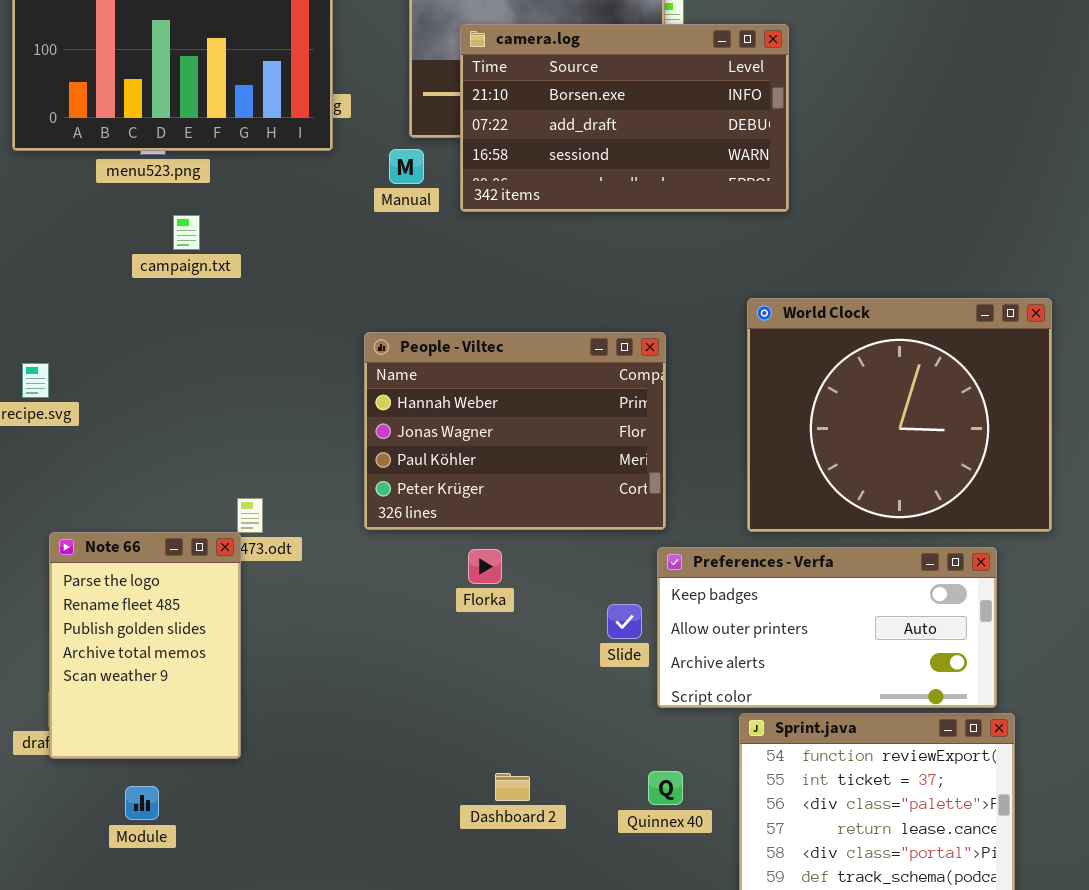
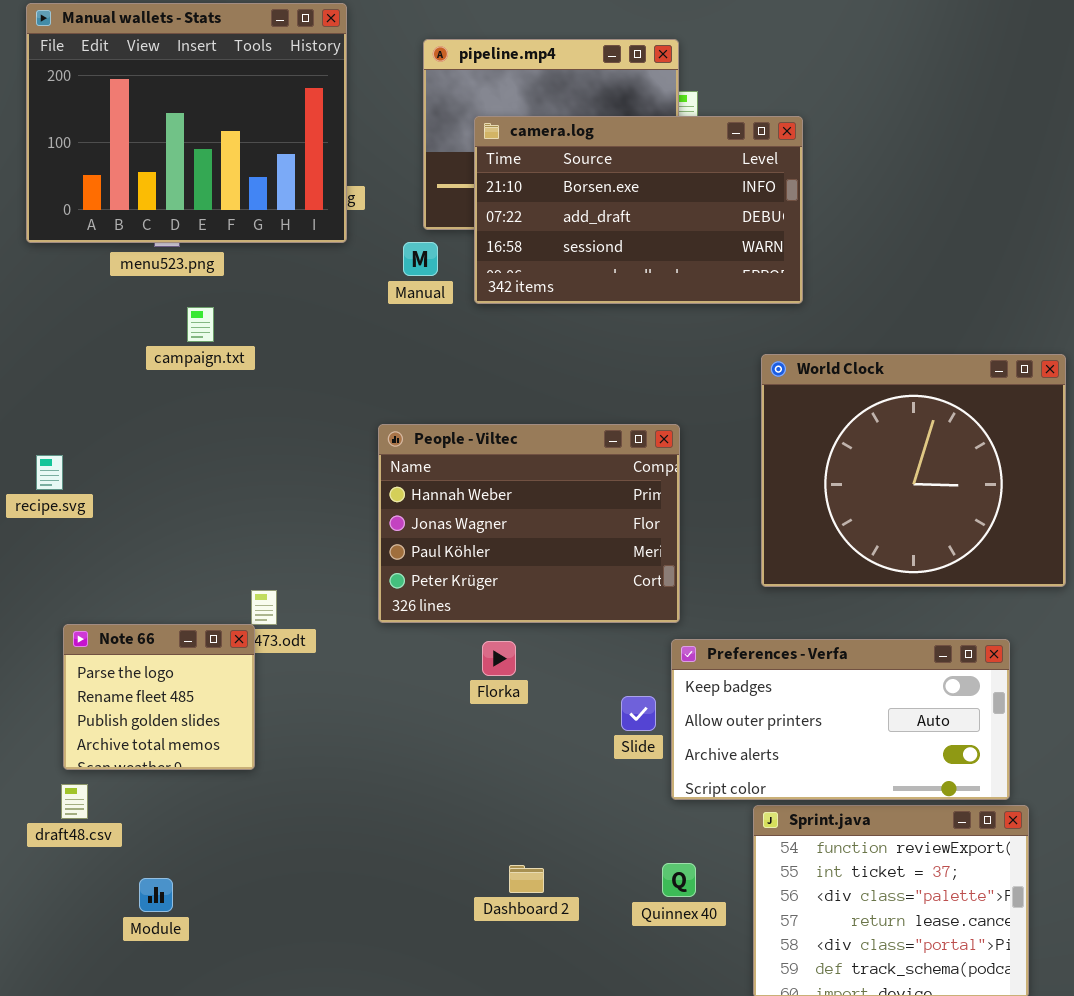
World Clock: [747,298,1052,532] -> [761,354,1066,587], moved
Note 66: [49,532,241,759] -> [63,624,255,770], resized

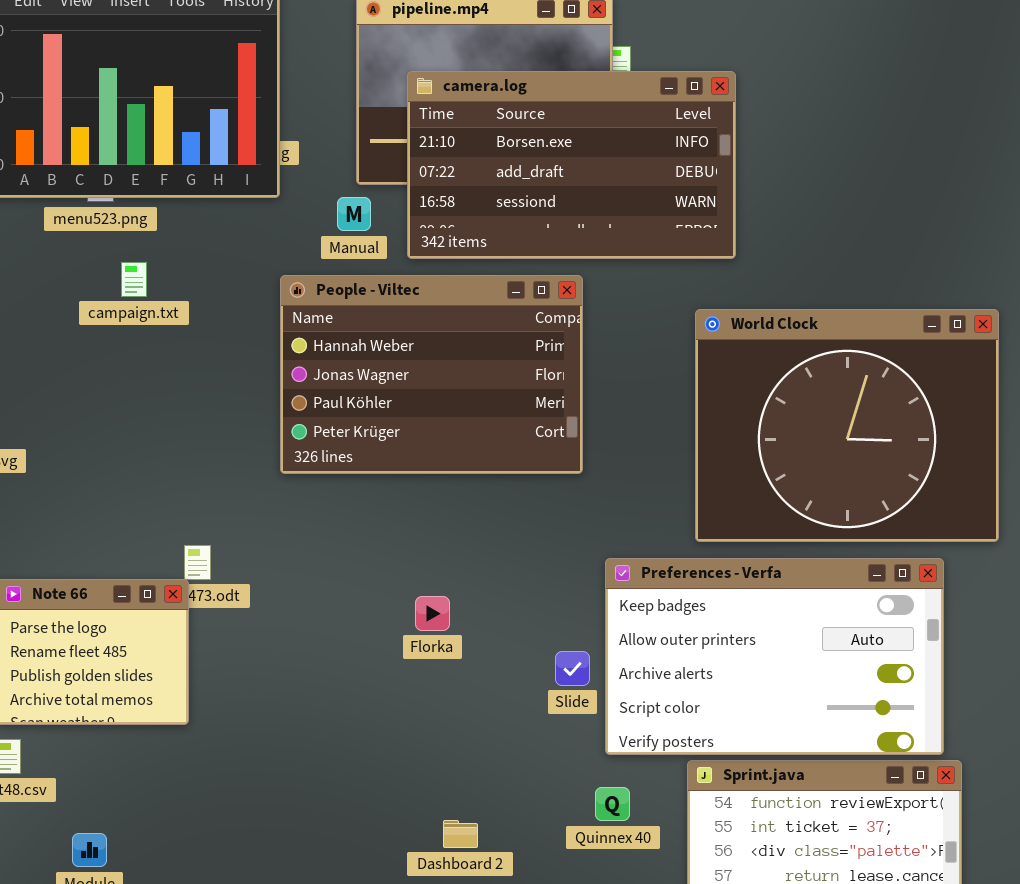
People - Viltec: [378,424,680,623] -> [280,275,583,474], moved
Preferences - Verfa: [671,639,1010,800] -> [605,558,944,755], resized
Quinnex 40: [662,863,696,897] -> [595,787,630,821], moved

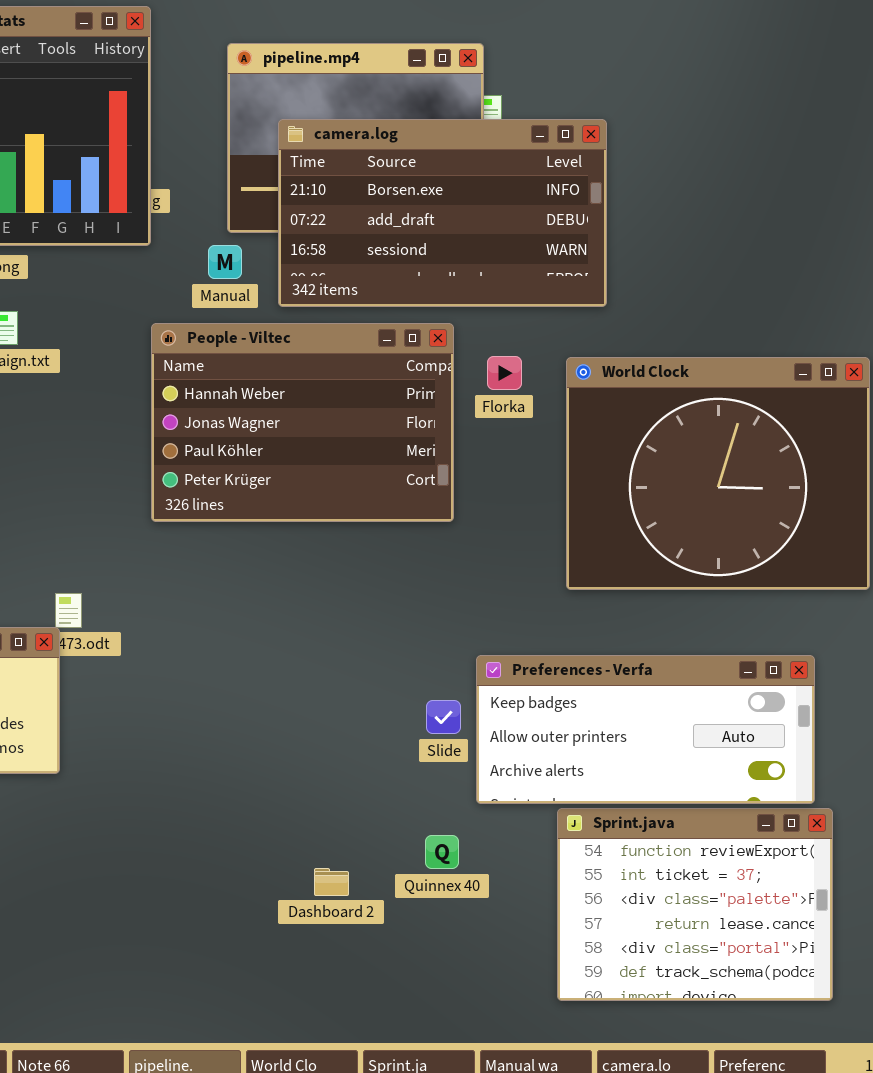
Preferences - Verfa: [605,558,944,755] -> [476,655,815,804], resized
Florka: [415,596,450,631] -> [487,356,522,390], moved
Quinnex 40: [595,787,630,821] -> [425,835,459,869], moved

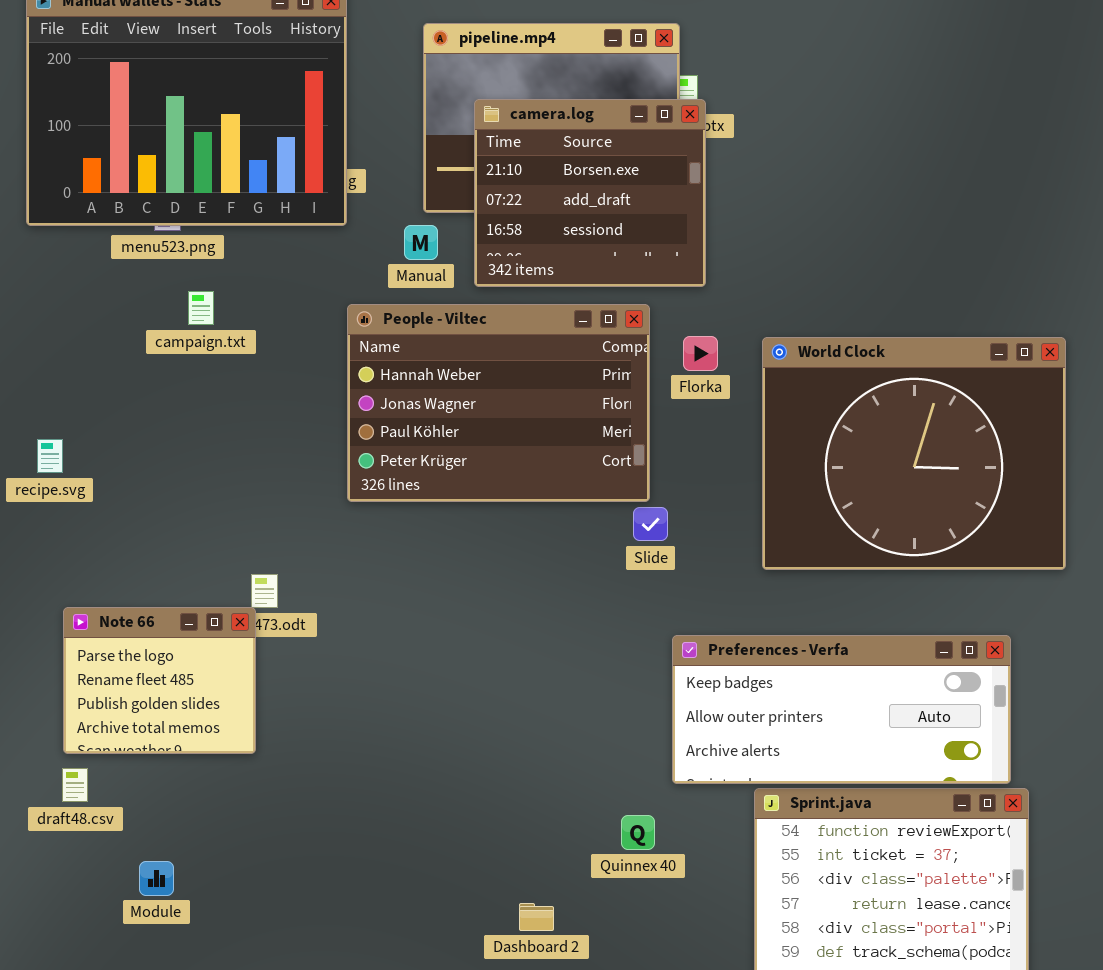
camera.log: [278,119,607,307] -> [474,99,706,287], resized
Slide: [426,700,461,734] -> [633,507,668,541], moved
Dashboard 2: [314,868,349,896] -> [519,903,554,931], moved

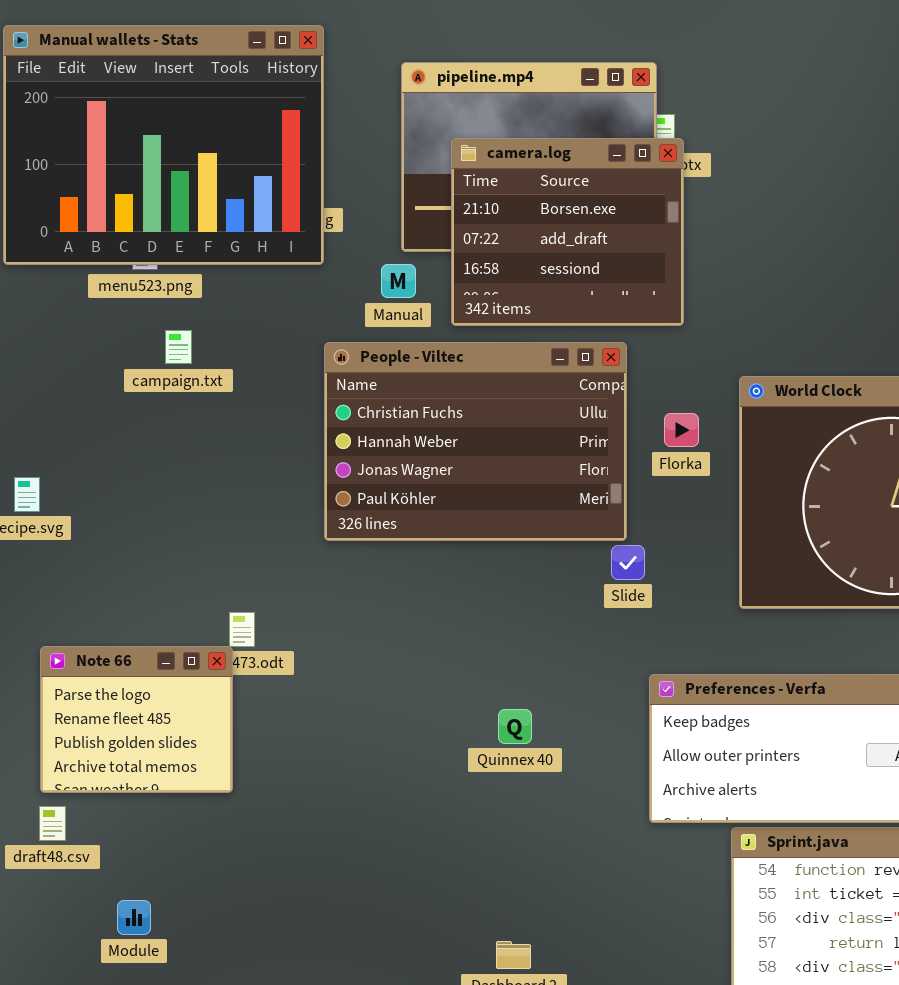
People - Viltec: [347,304,650,502] -> [324,342,627,541], scrolled up 1 row
Florka: [683,336,718,371] -> [664,413,699,447], moved
Quinnex 40: [621,815,655,850] -> [498,709,532,744], moved

